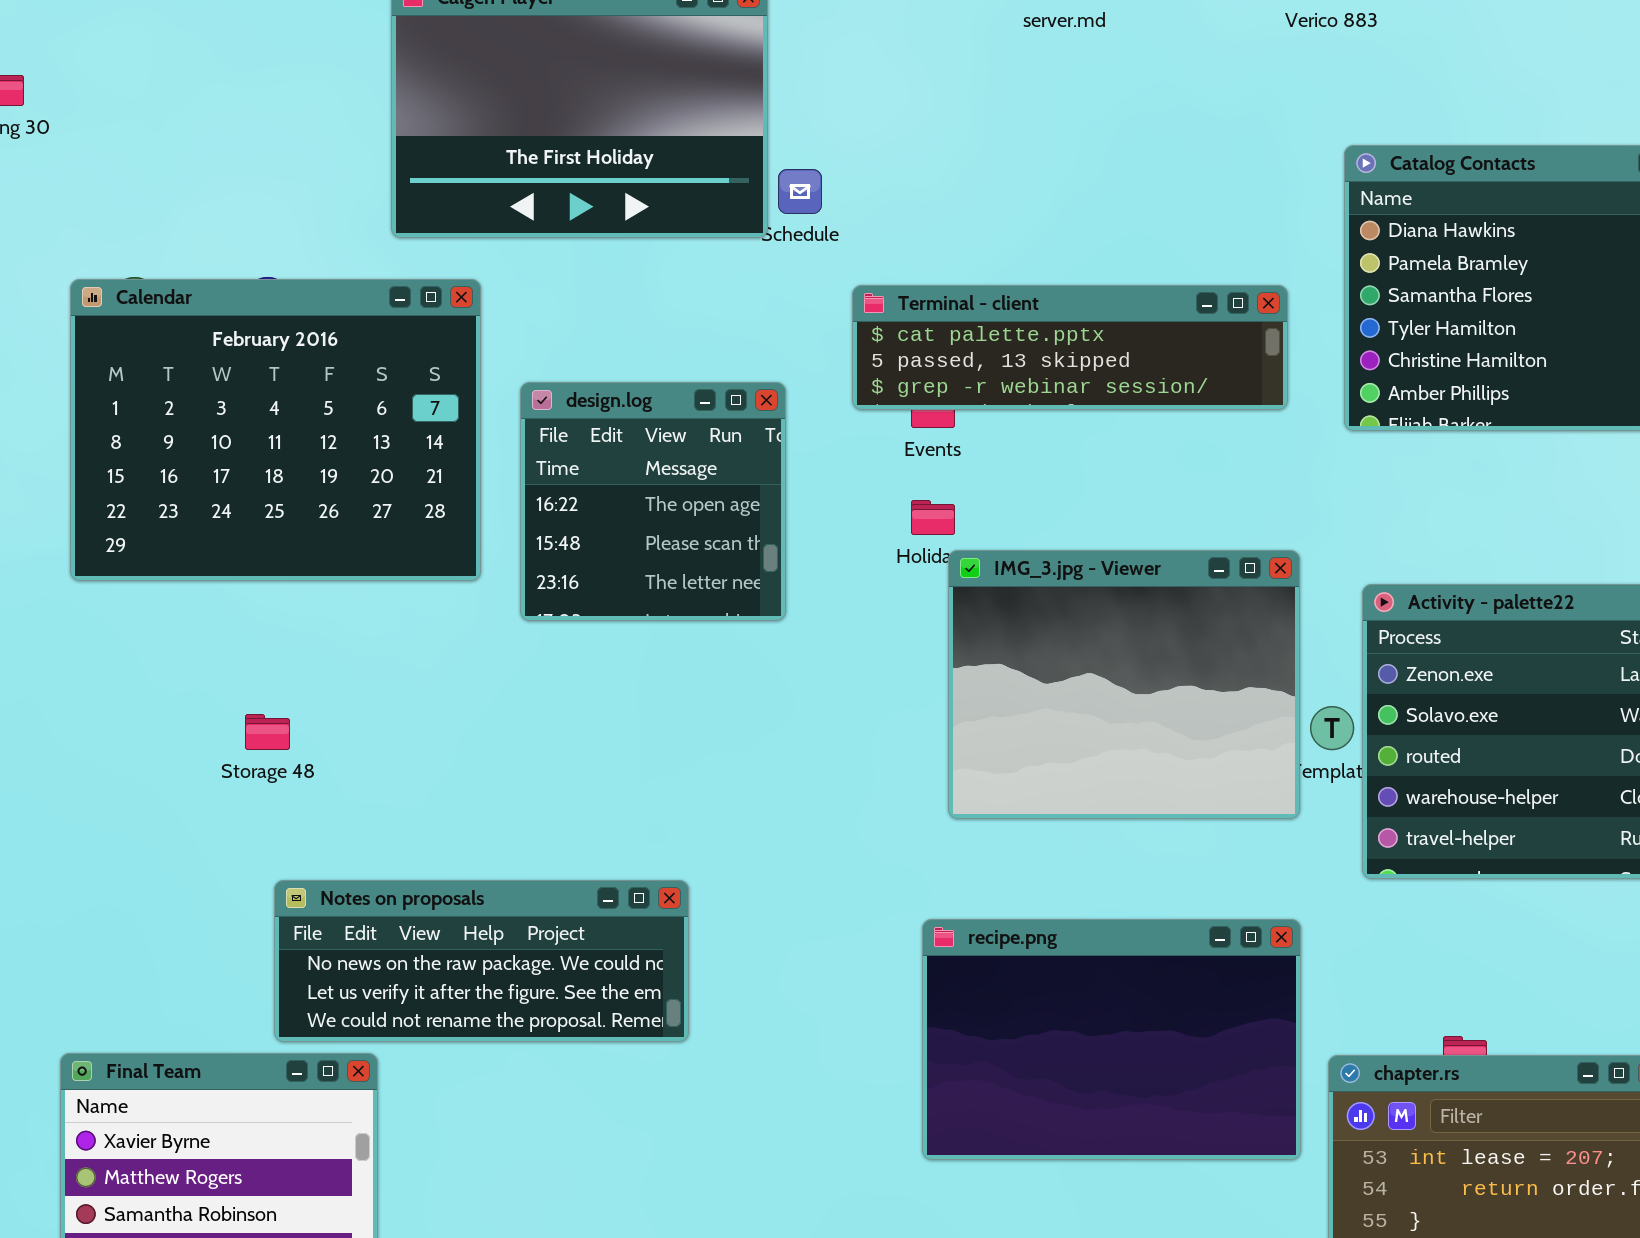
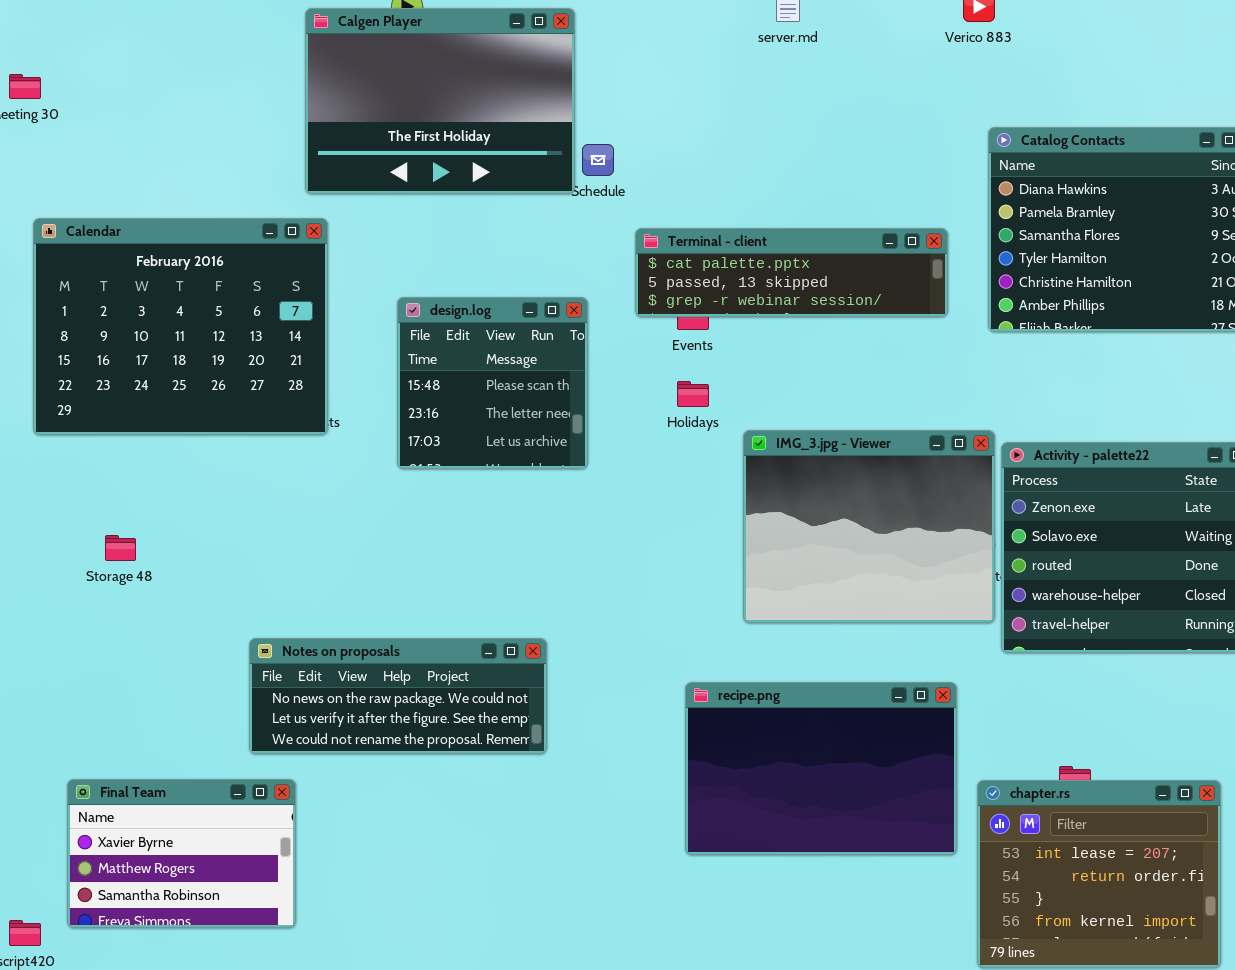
Calendar: [70,279,481,581] -> [33,218,328,435], moved
design.log: [520,382,786,621] -> [397,297,588,469], scrolled down 1 row
IMG_3.jpg - Viewer: [948,550,1300,819] -> [743,430,995,623], moved
Storage 48: [245,714,290,750] -> [105,535,136,561], moved
Notes on proposals: [274,880,689,1042] -> [249,638,547,754], moved

